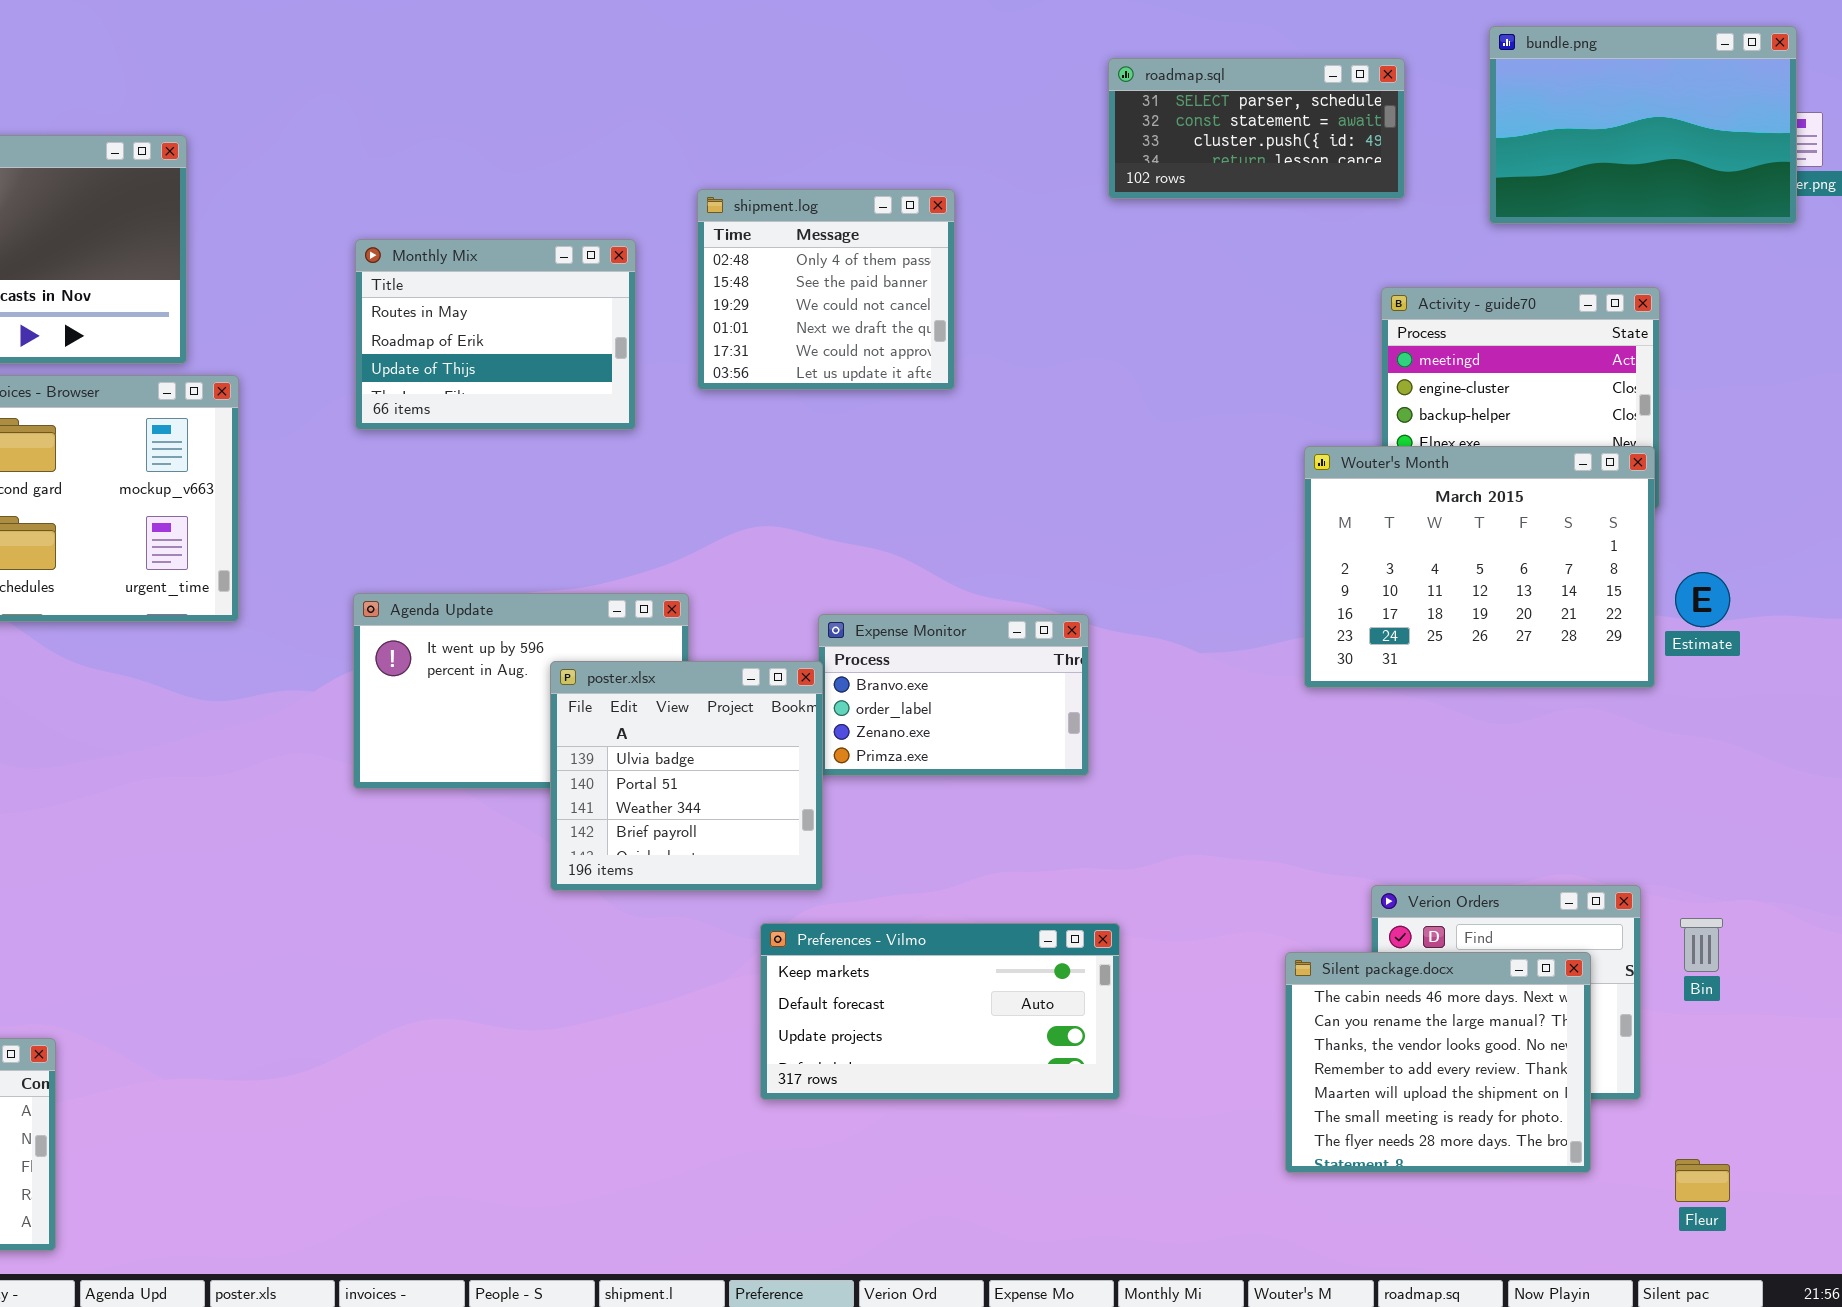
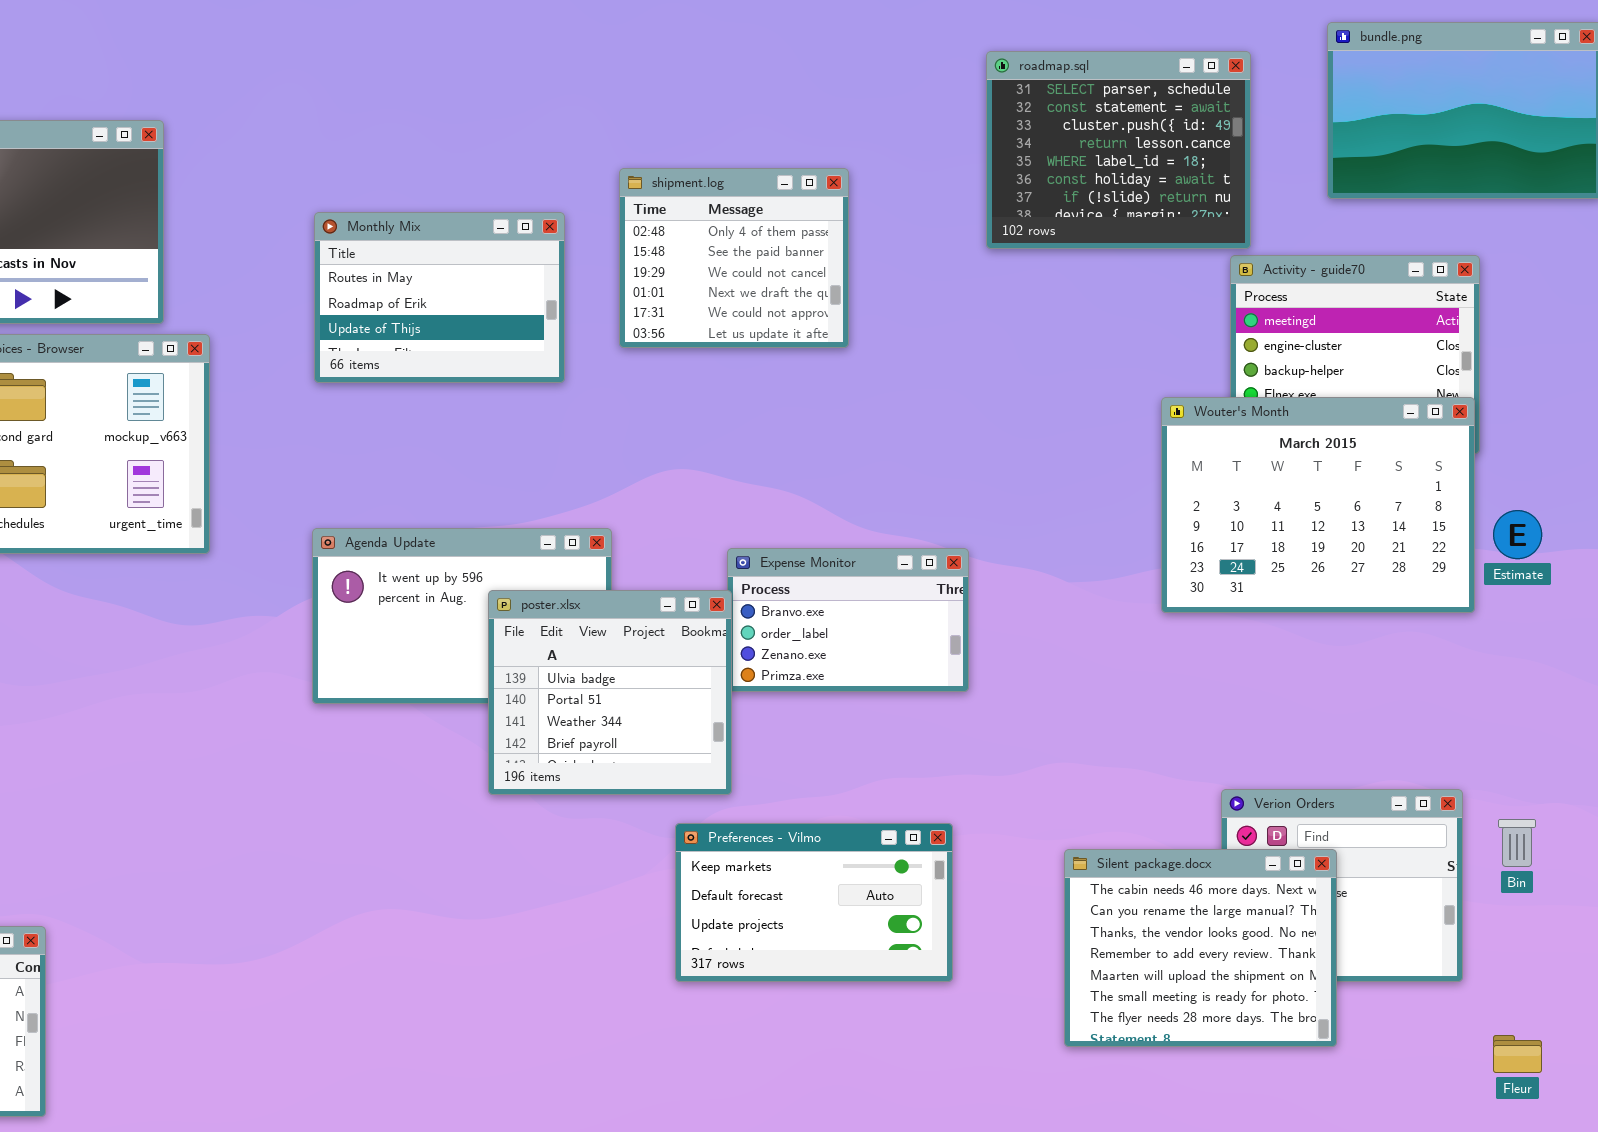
roadmap.sql: [1108,58,1405,199] -> [986,51,1251,249], resized
Preferences - Vilmo: [760,923,1120,1100] -> [675,823,953,982], resized
Silent package.docx: [1285,952,1591,1173] -> [1064,849,1337,1047], moved

